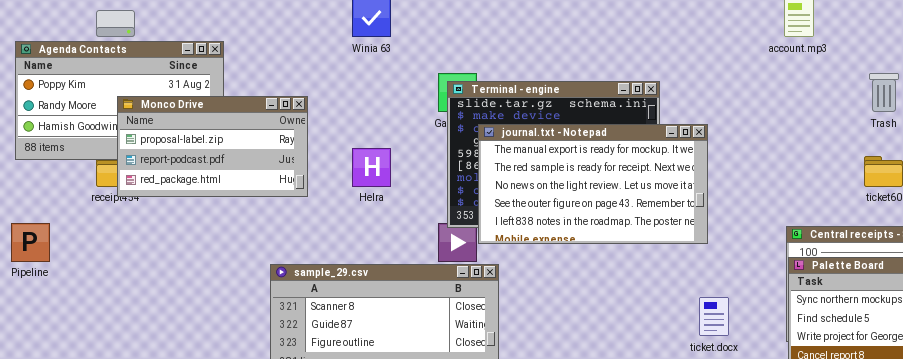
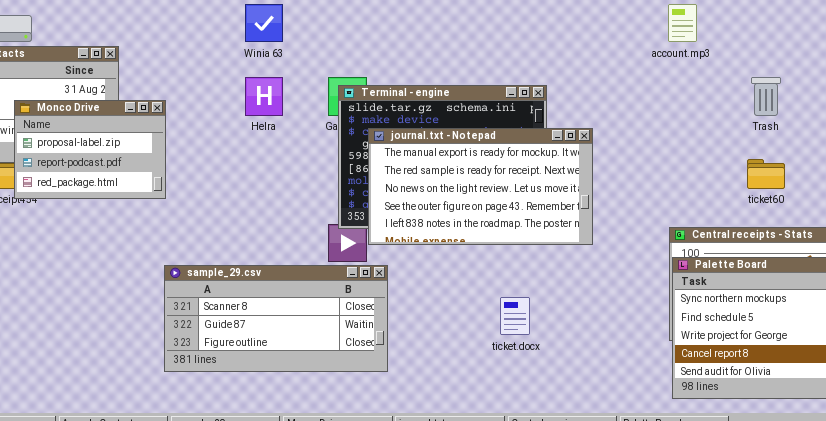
Monco Drive: [117,96,308,197] -> [14,100,166,199], resized
Helra: [352,148,391,187] -> [245,77,283,116], moved
ticket.docx: [699,297,729,336] -> [500,297,530,335], moved

